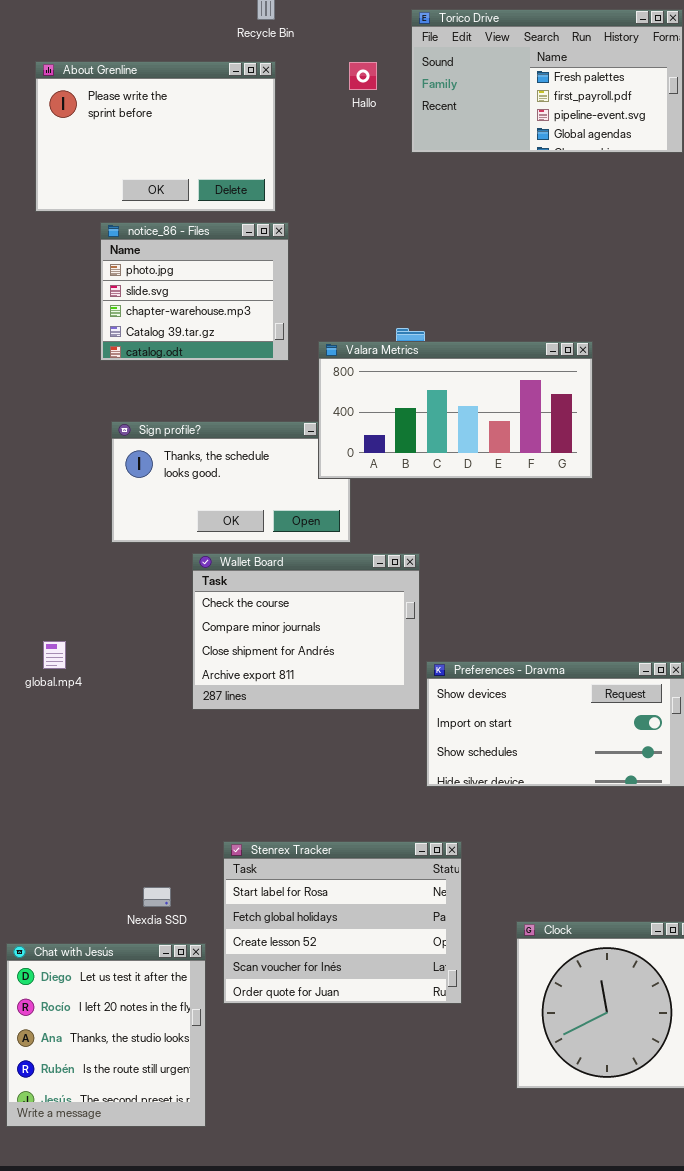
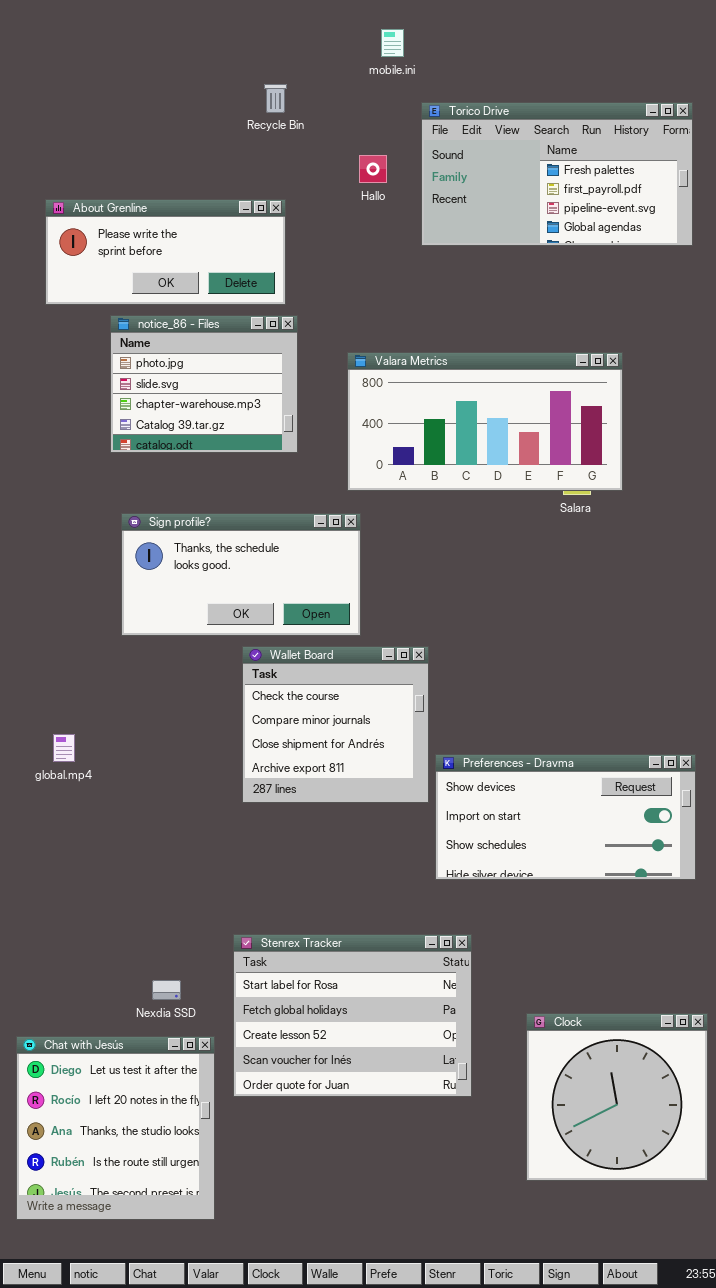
About Grenline: [35,61,276,212] -> [45,199,286,305], resized
Valara Metrics: [318,341,593,479] -> [347,352,623,491], moved
Wallet Board: [192,553,420,710] -> [242,646,429,803], resized

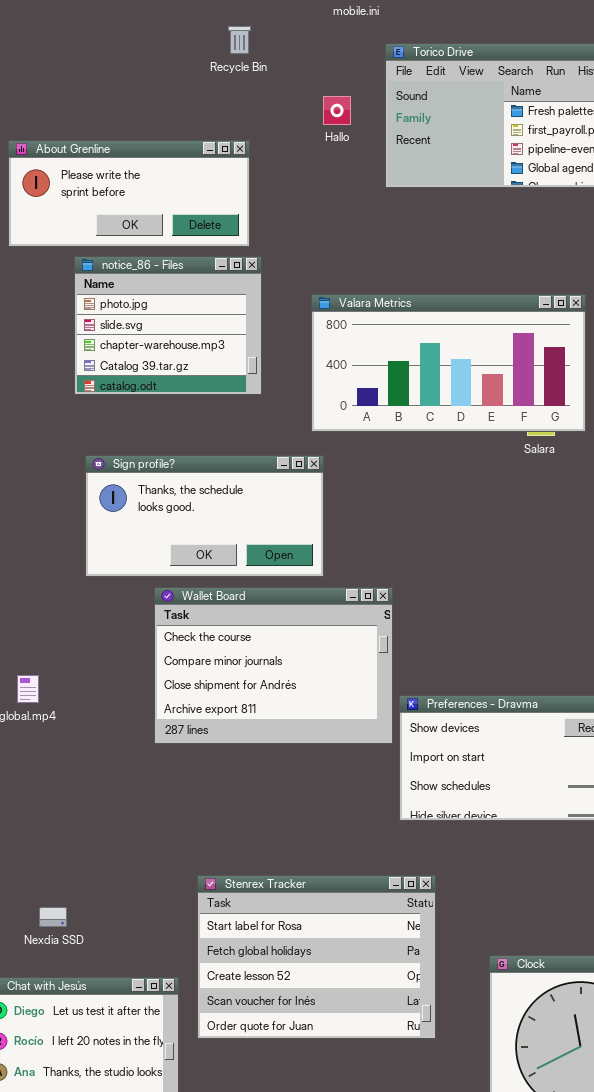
Wallet Board: [242,646,429,803] -> [154,587,393,744], resized
Nexdia SSD: [152,980,181,1000] -> [39,907,67,927], moved

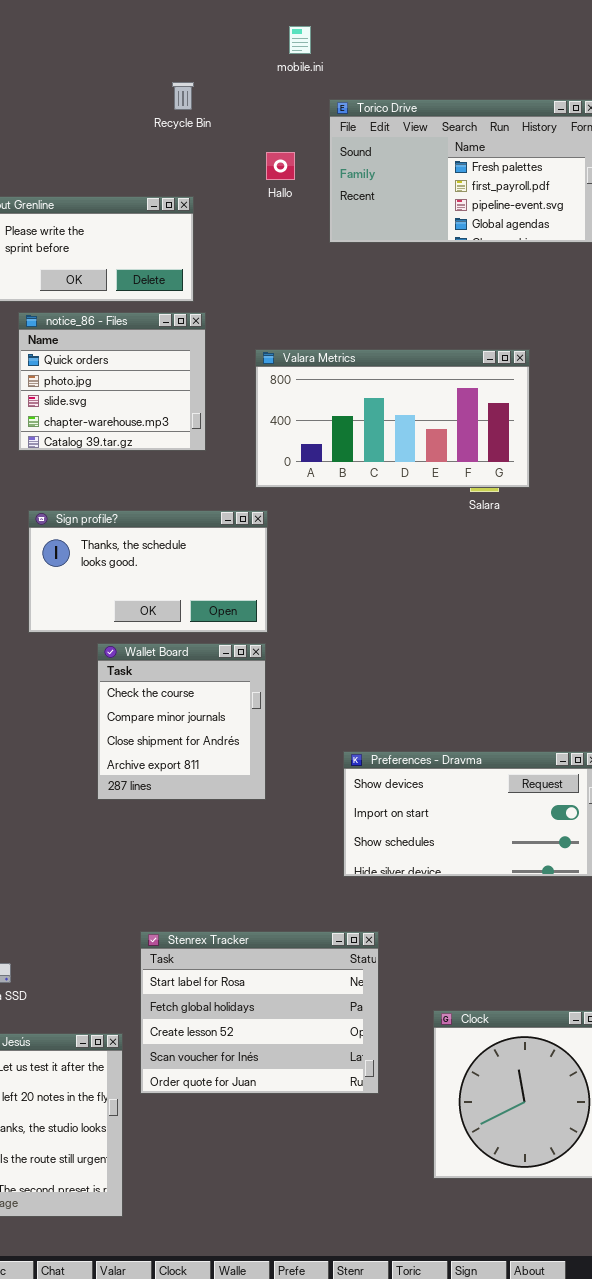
notice_86 - Files: [74,256,262,395] -> [18,312,206,451], scrolled up 1 row
Wallet Board: [154,587,393,744] -> [97,643,266,800], resized

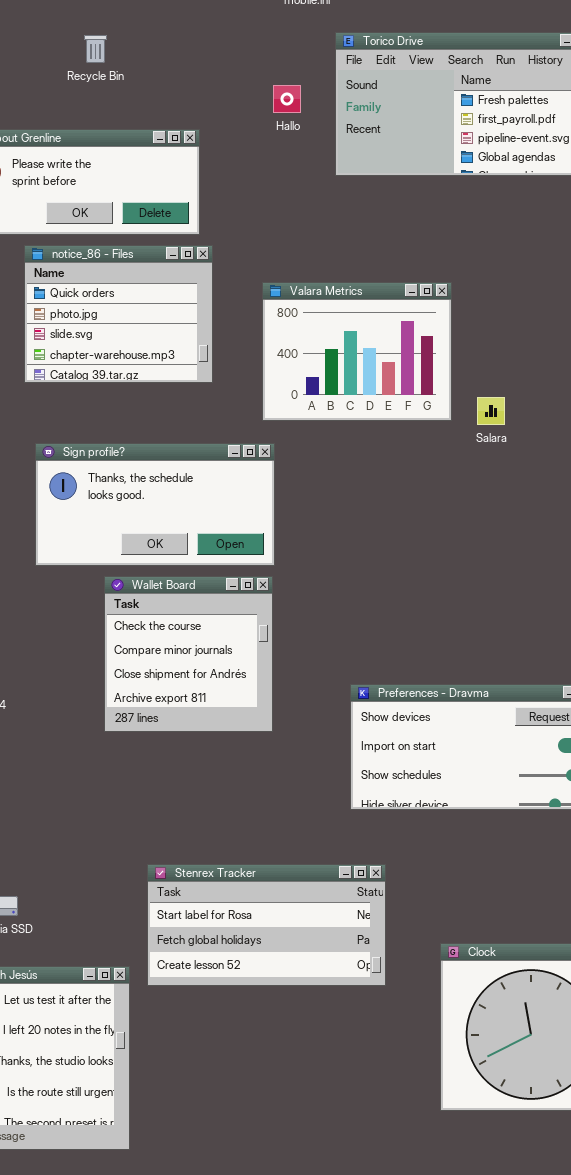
Recycle Bin: [172,82,194,110] -> [84,35,107,63], moved
Valara Metrics: [255,349,530,488] -> [262,282,452,421], resized
Stenrex Tracker: [140,931,379,1094] -> [147,864,386,986], resized

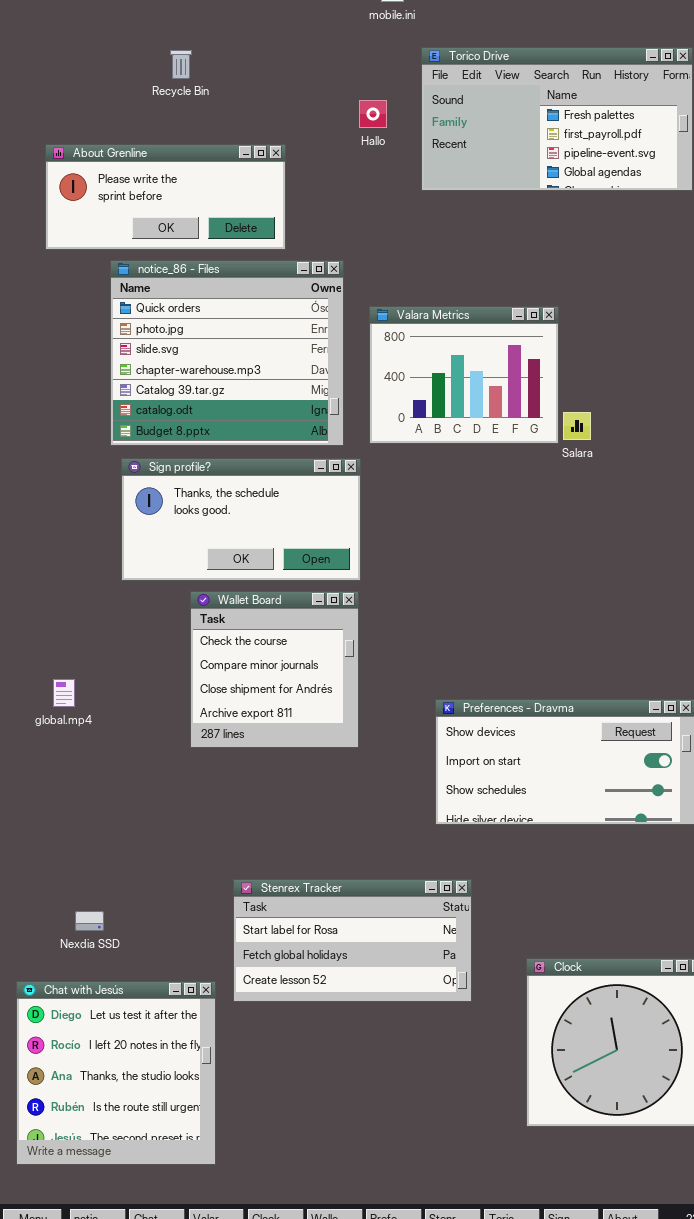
notice_86 - Files: [24,245,213,383] -> [110,260,344,446], resized
Valara Metrics: [262,282,452,421] -> [369,306,559,444], moved

